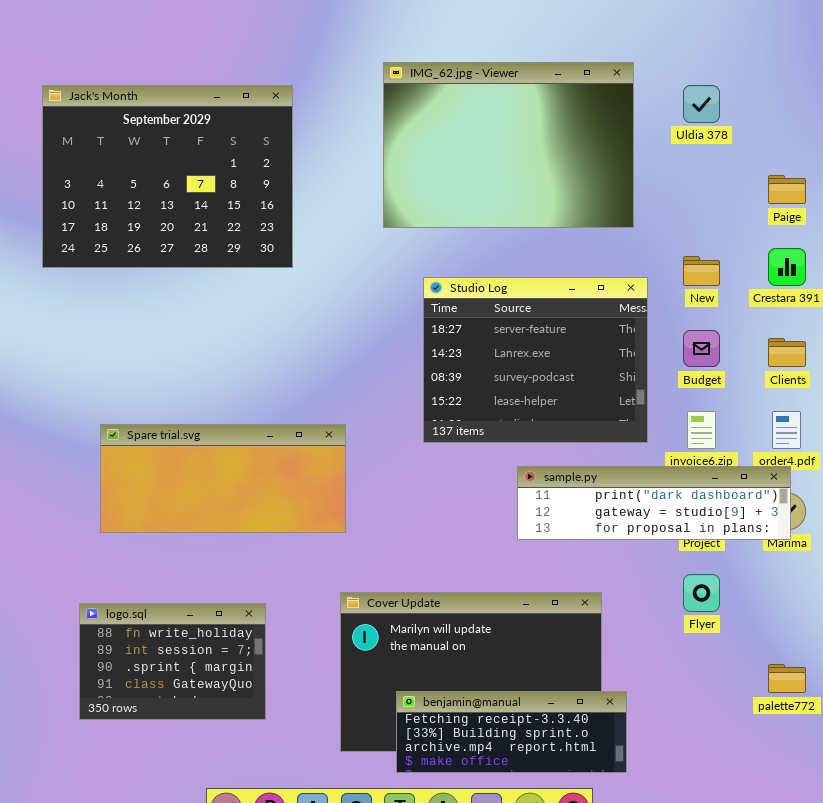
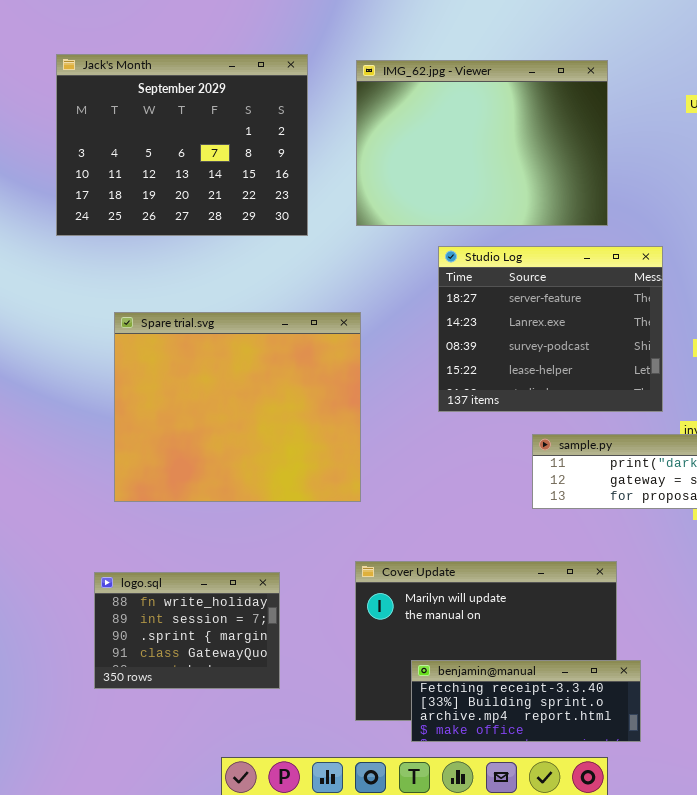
IMG_62.jpg - Viewer: [383,62,634,228] -> [356,60,608,226], moved
Spare trial.svg: [100,424,346,533] -> [114,312,361,502], resized

